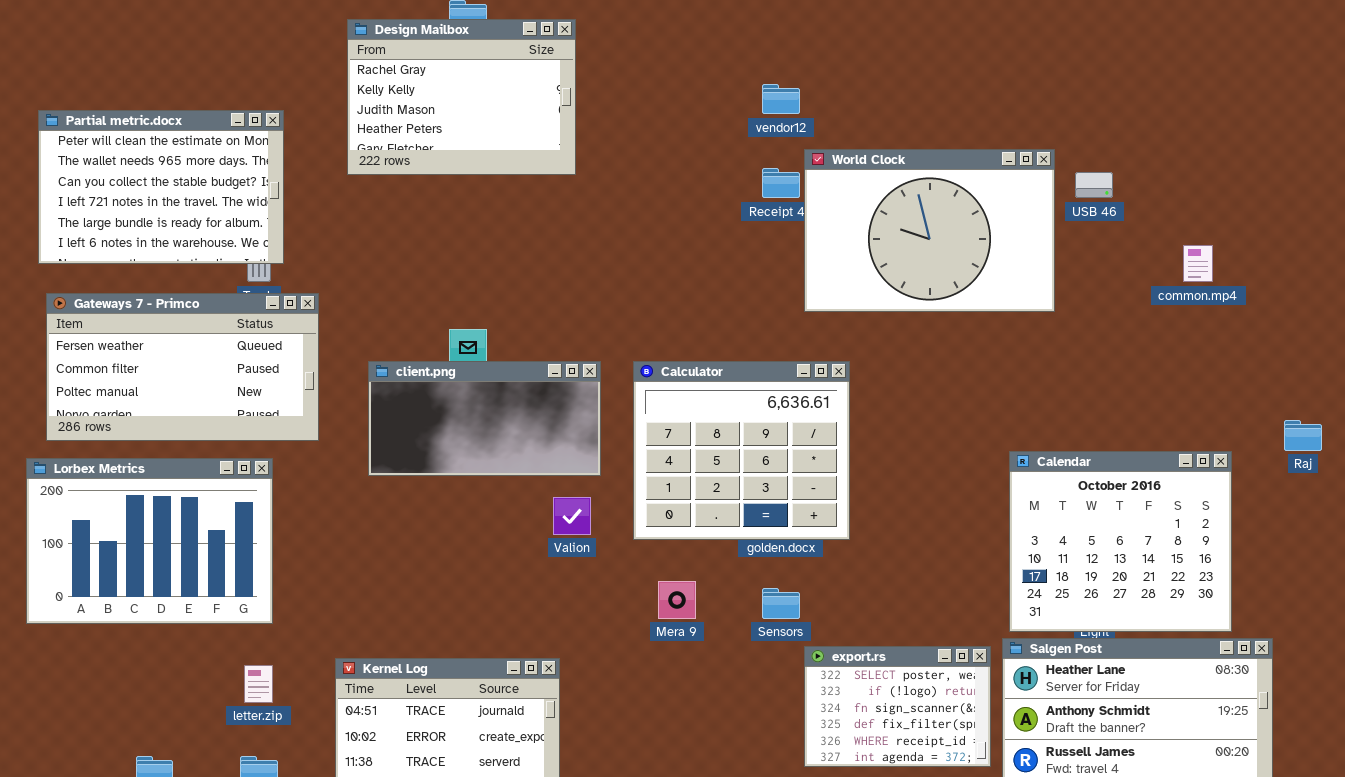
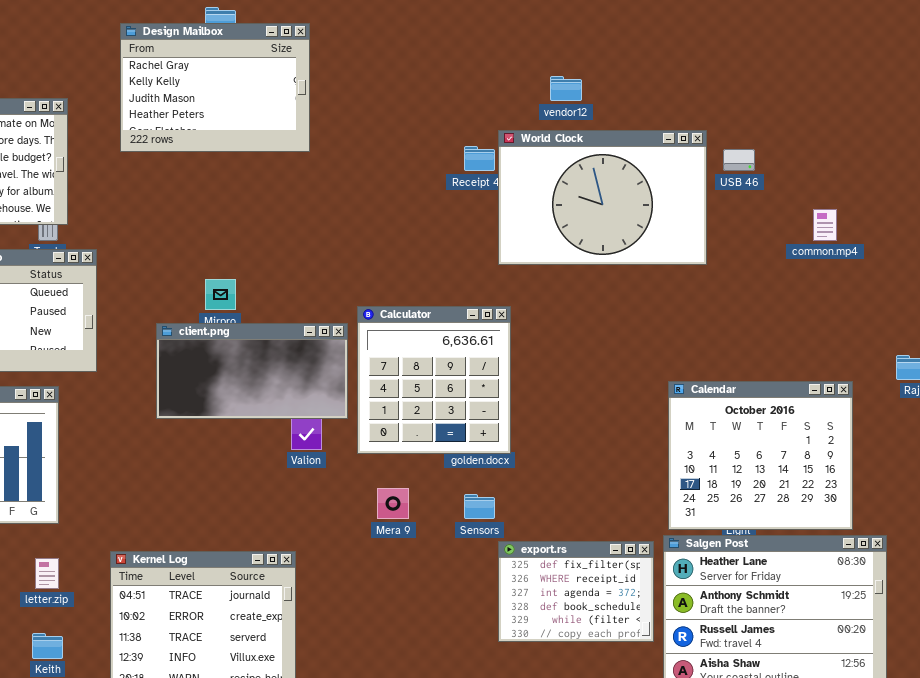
vendor12: [762,84,800,114] -> [550,76,582,101], moved
client.png: [368,361,601,476] -> [156,323,348,419], moved
Calculator: [633,361,850,540] -> [357,306,511,454], resized
export.rs: [804,646,991,767] -> [498,541,654,642], scrolled down 3 rows

